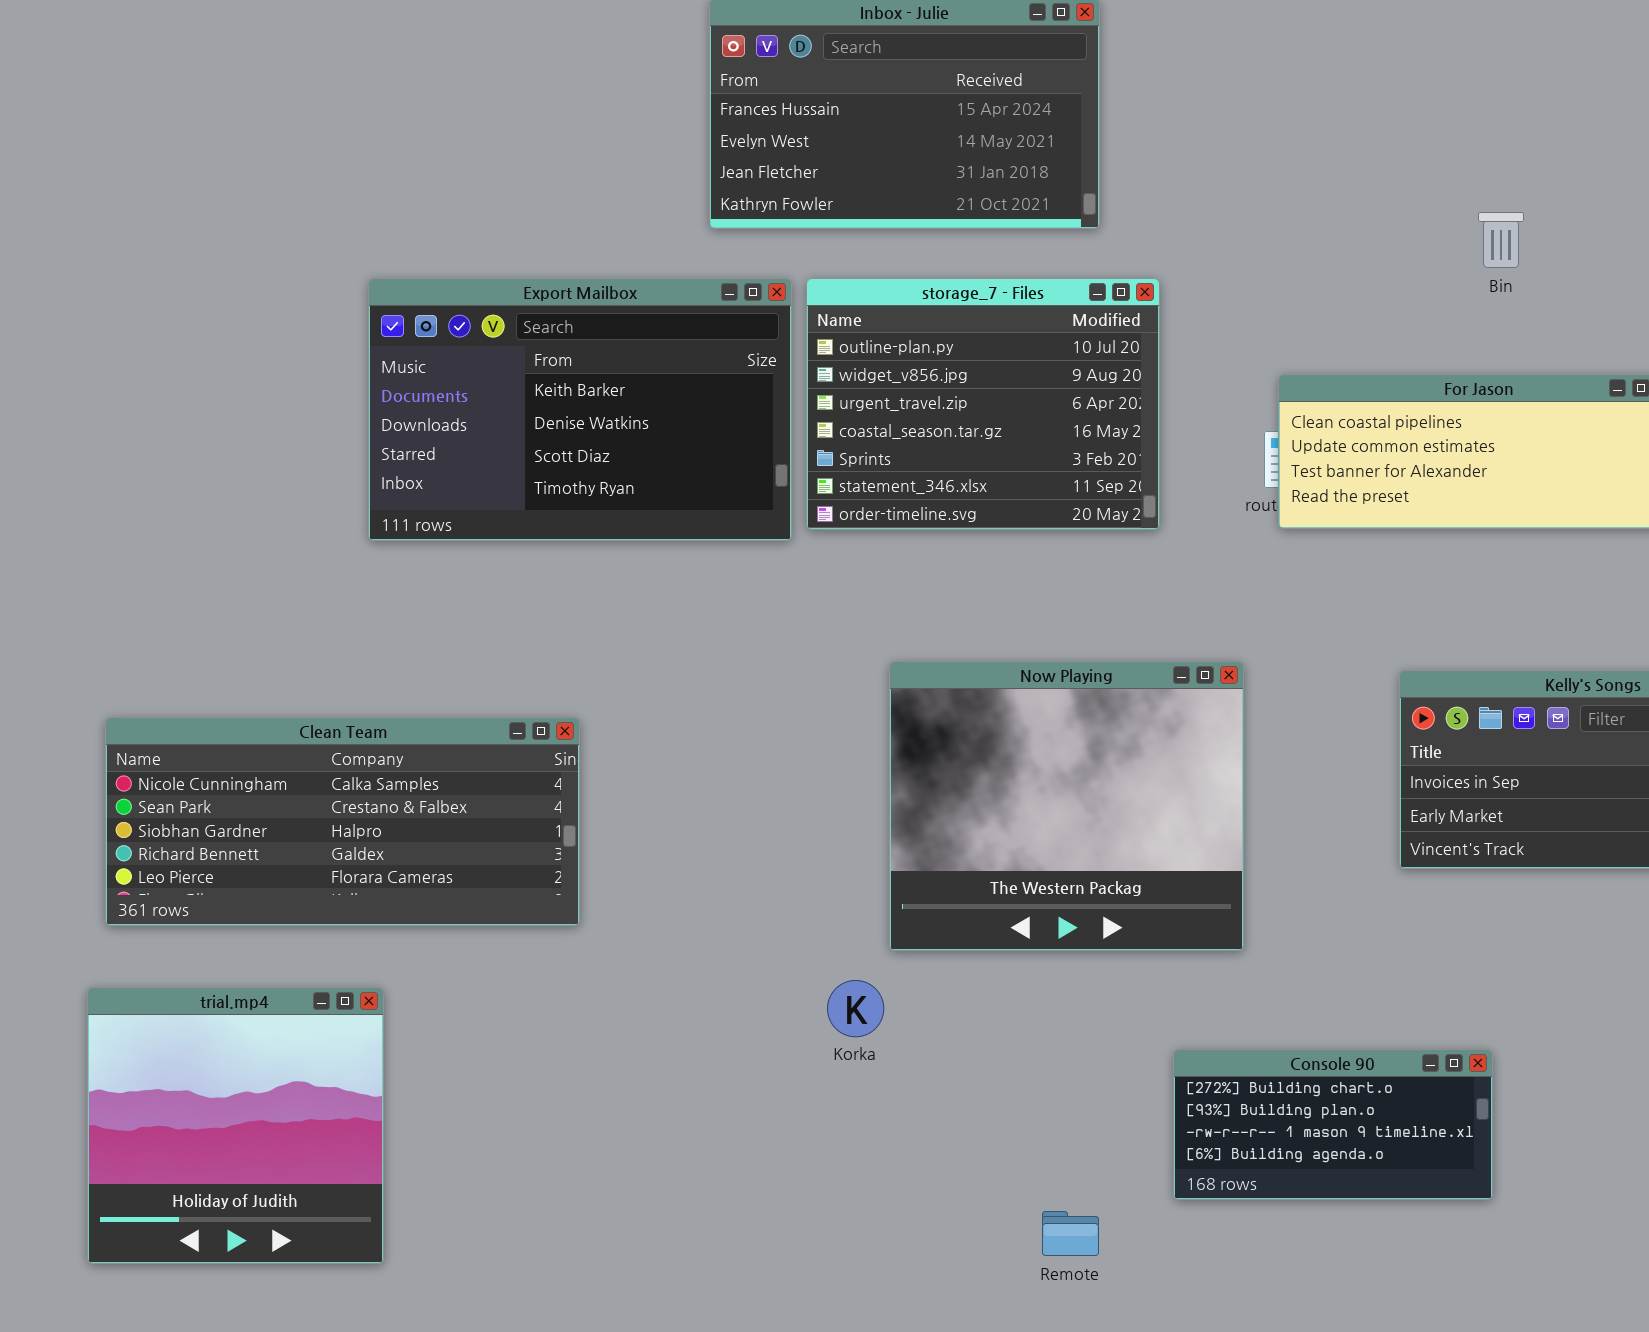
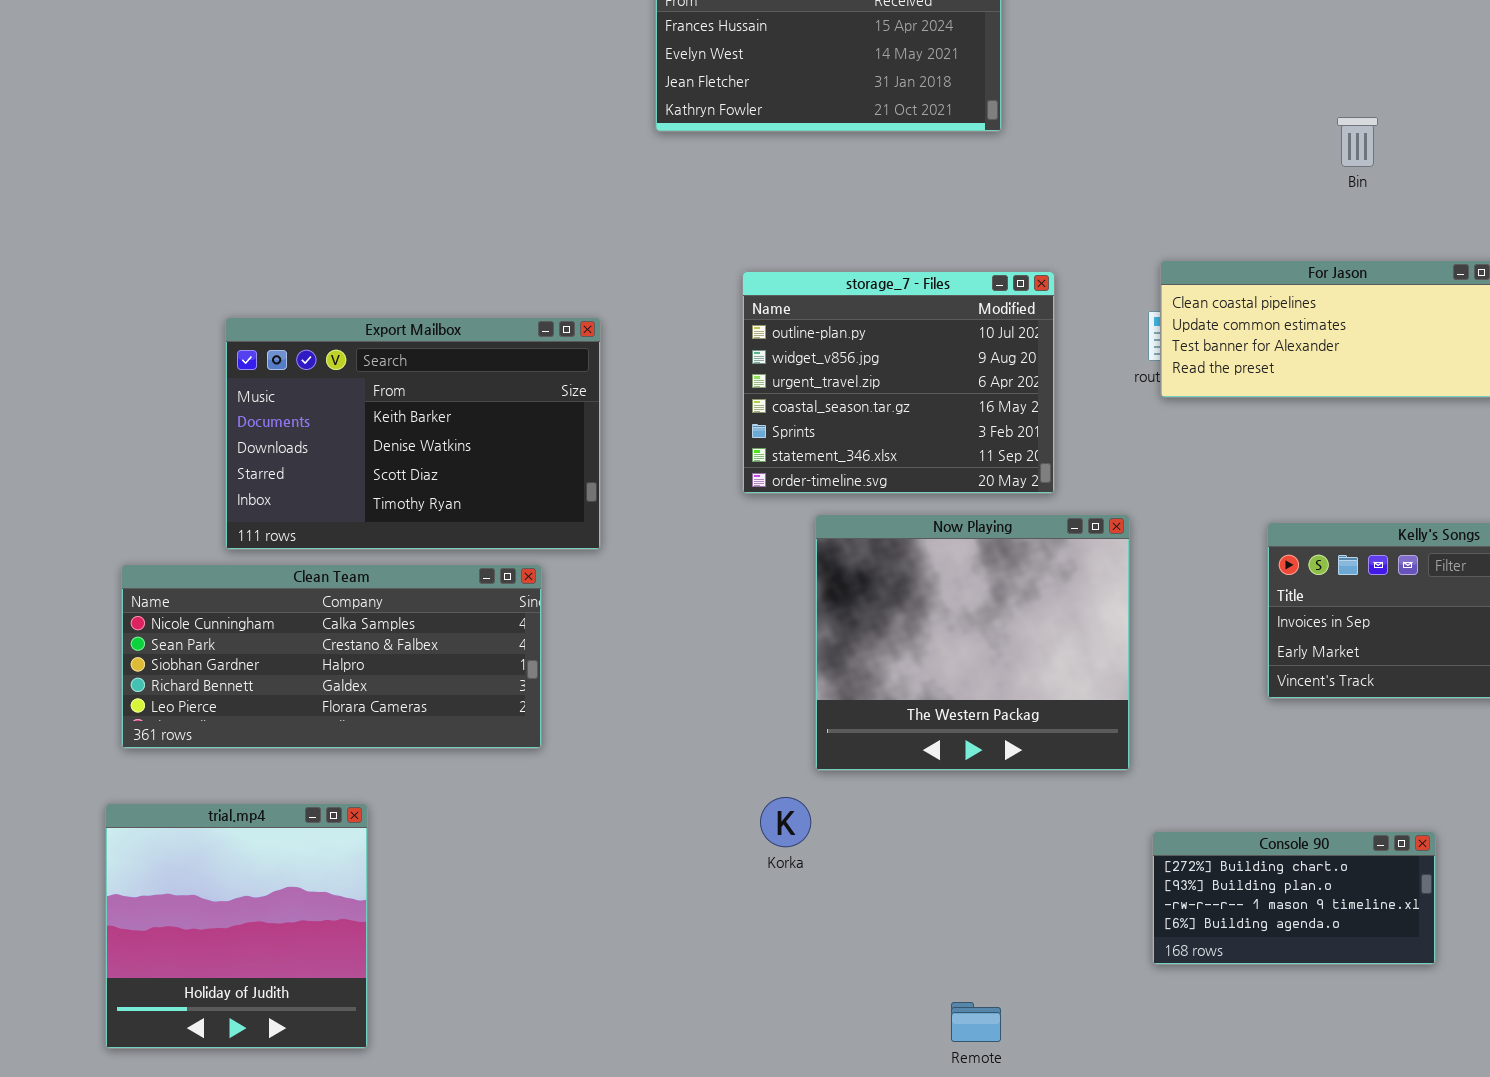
Export Mailbox: [368,278,792,541] -> [225,317,601,550], moved
storage_7 - Files: [806,278,1160,530] -> [742,271,1055,494], moved
Console 90: [1173,1049,1493,1200] -> [1152,831,1436,965], moved

